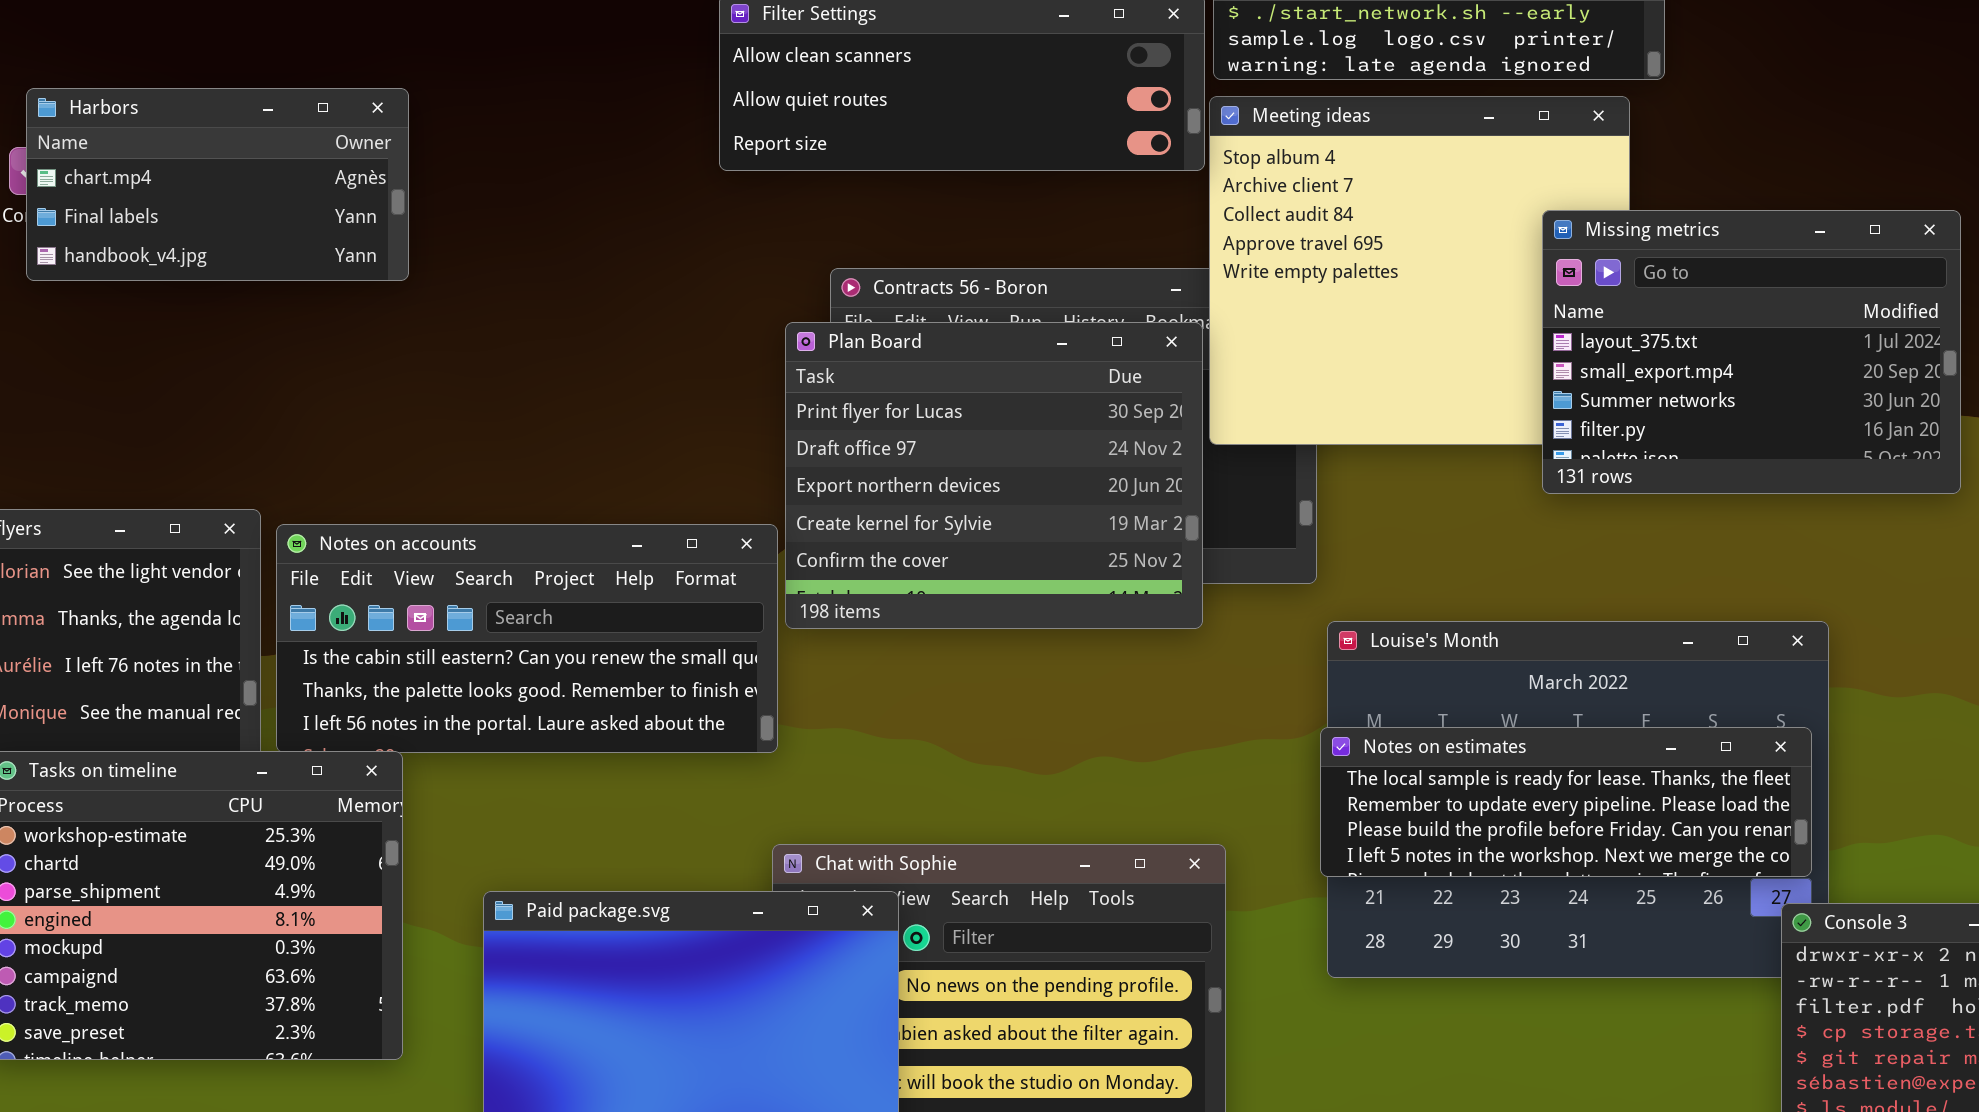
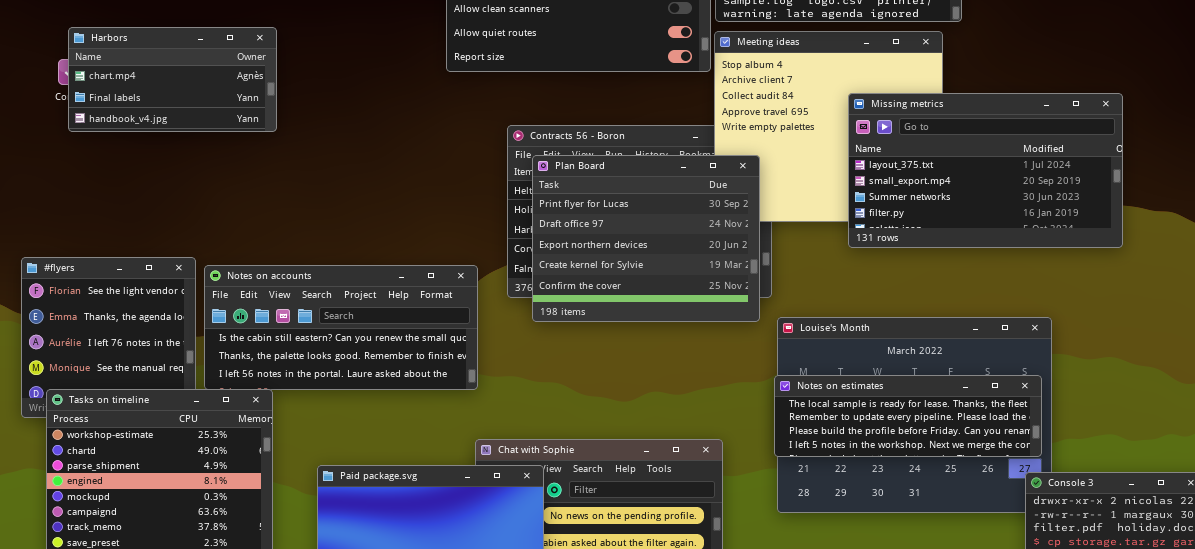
Missing metrics: [1542,210,1961,494] -> [848,93,1123,248], resized
Plan Board: [785,322,1203,629] -> [532,155,760,322], moved

